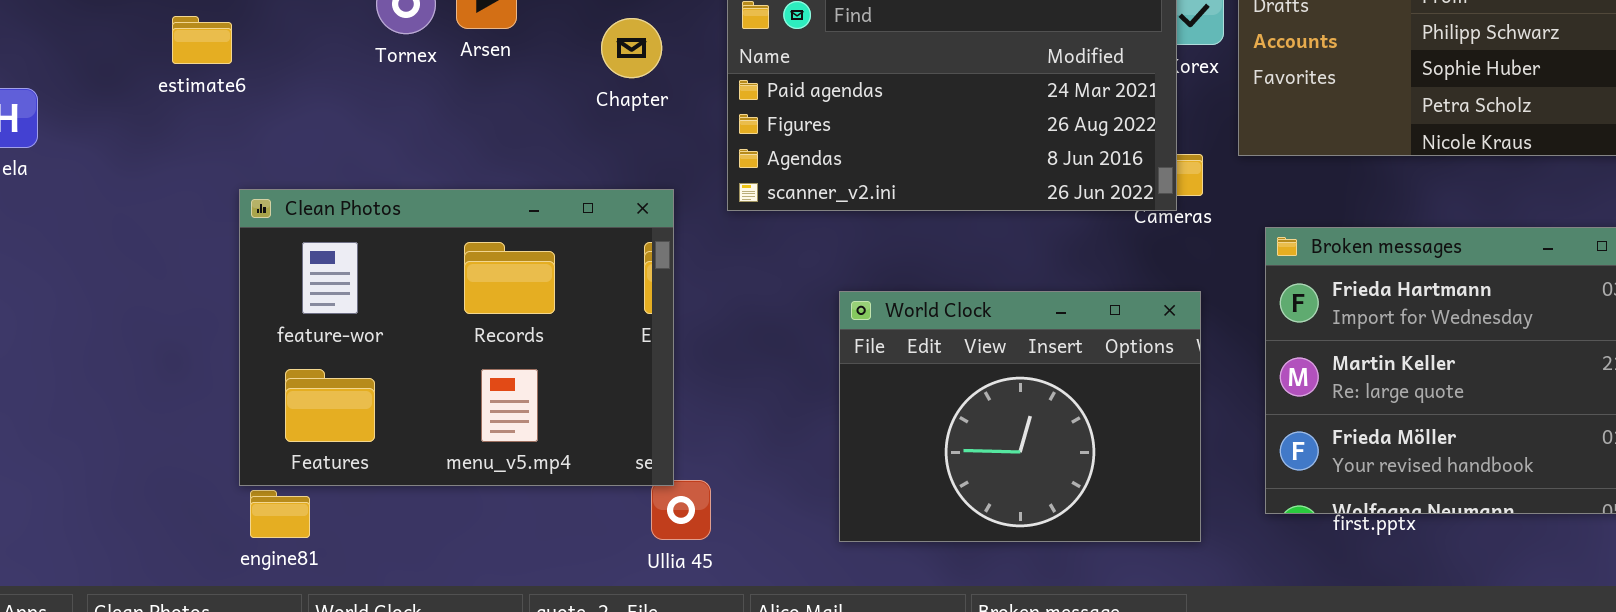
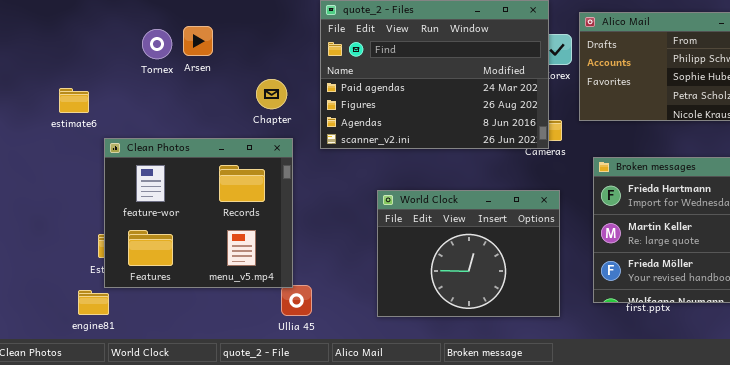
estimate6: [172,16,232,64] -> [59,88,89,113], moved
Chapter: [601,18,662,78] -> [256,79,287,109], moved
Clean Photos: [239,189,674,486] -> [104,138,293,288], resized

